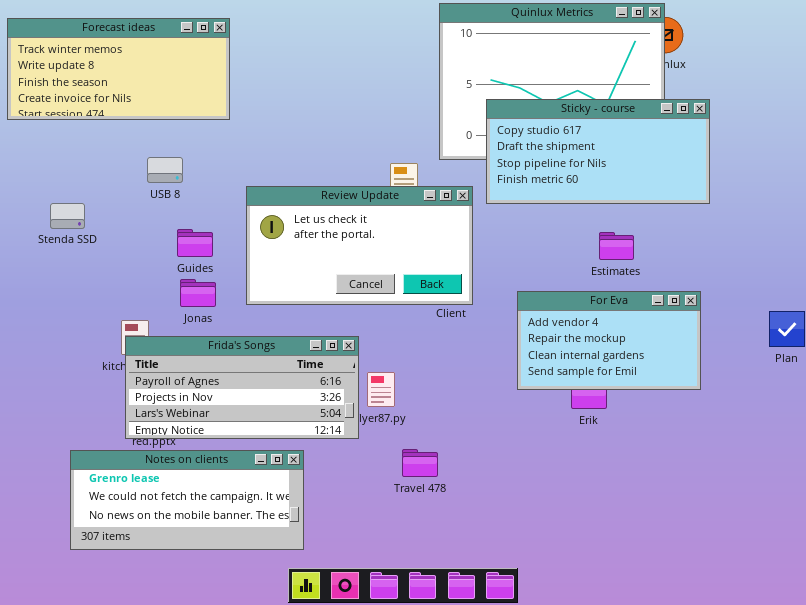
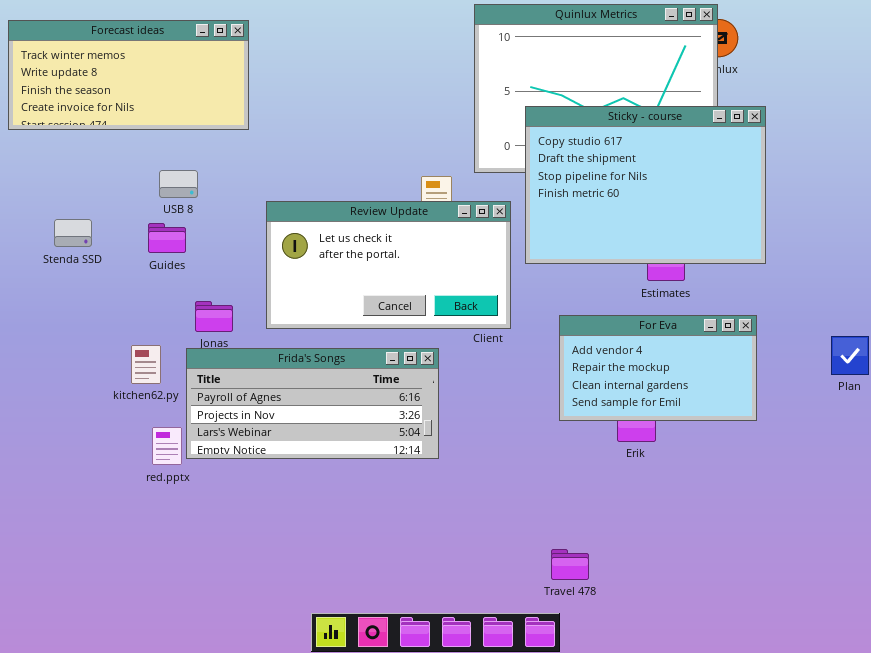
Sticky - course: [486,99,710,204] -> [525,106,766,264], resized
Guides: [177,229,213,257] -> [148,223,186,253], moved
Frida's Songs: [125,336,359,439] -> [186,348,439,459], moved
Travel 478: [402,449,438,477] -> [551,549,589,580], moved
Notes on clients: [70,450,304,550] -> none, closed

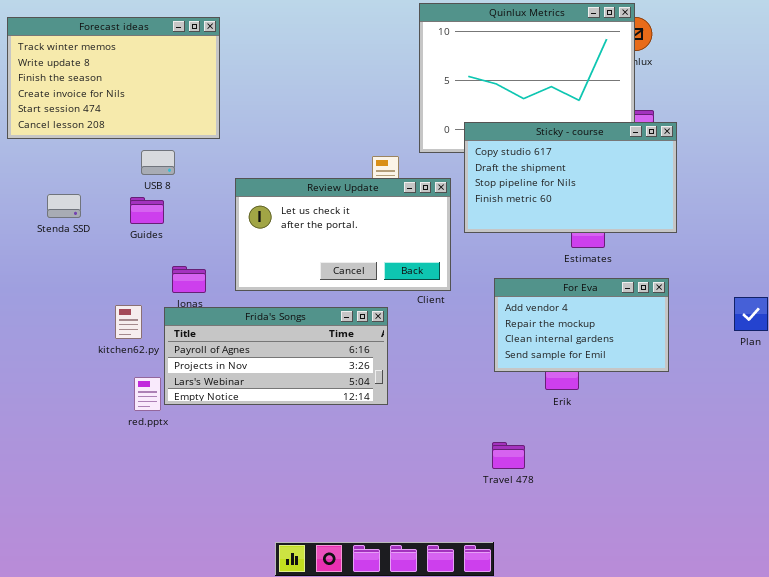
Forecast ideas: [8,20,249,130] -> [7,17,220,139], resized
Sticky - course: [525,106,766,264] -> [464,122,677,233], resized
Travel 478: [551,549,589,580] -> [492,442,525,469], moved

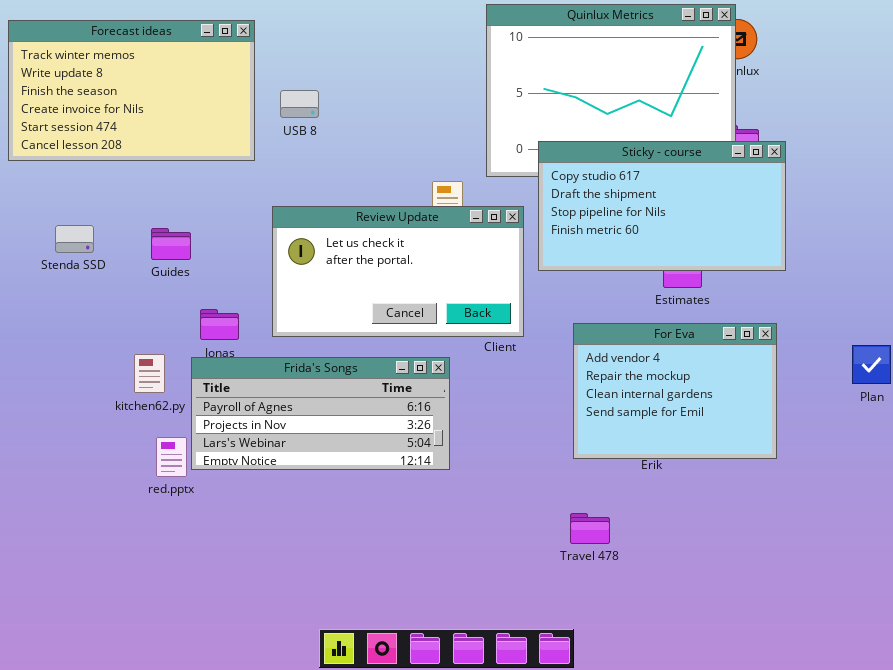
USB 8: [141,150,175,175] -> [280,90,319,118], moved
For Eva: [494,278,669,372] -> [573,323,777,459], resized

